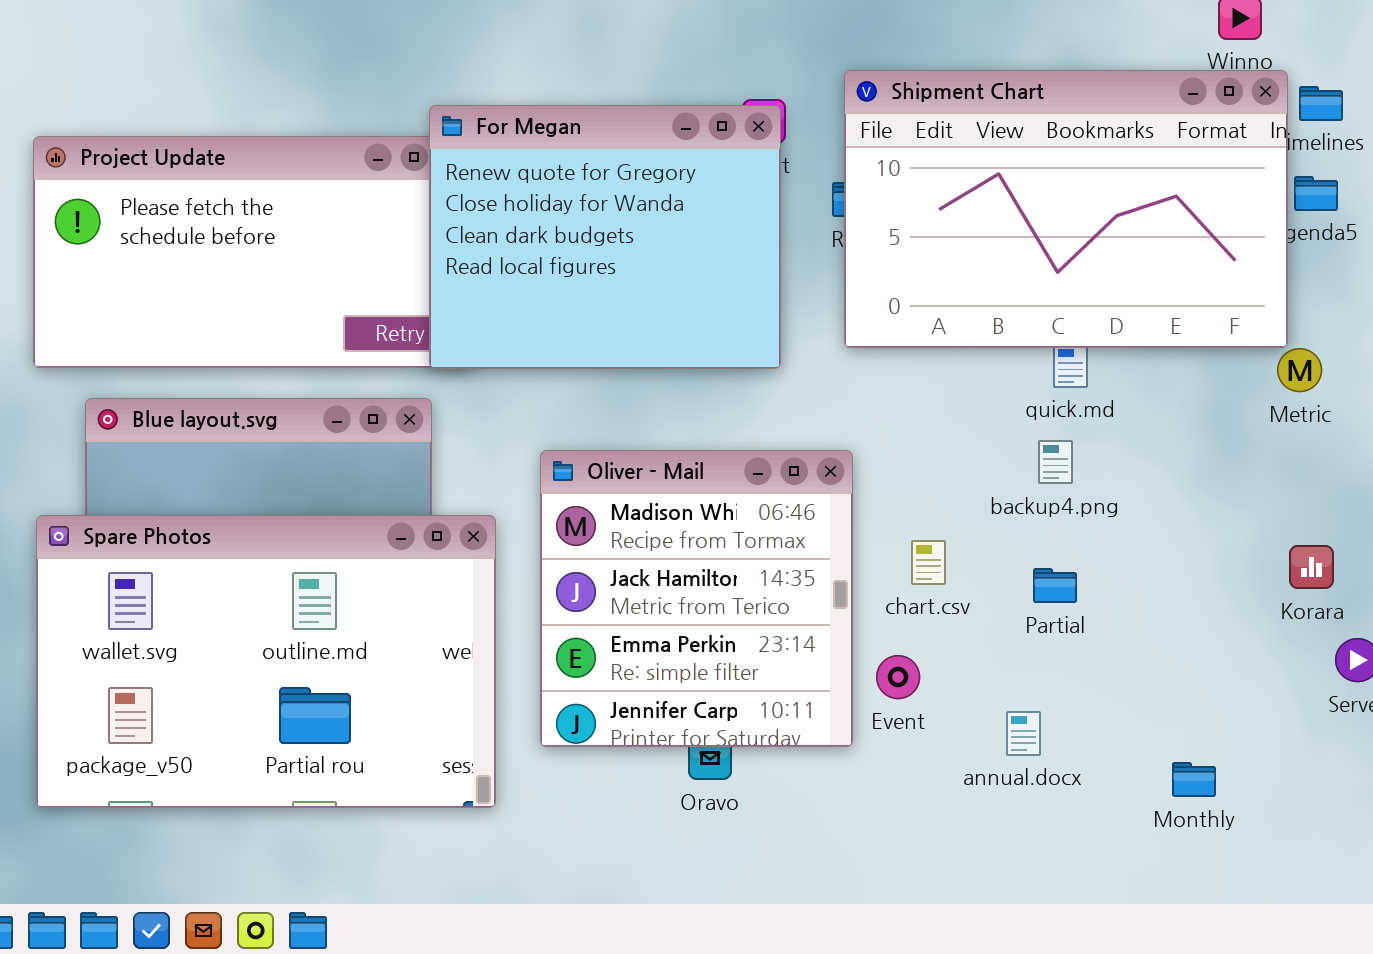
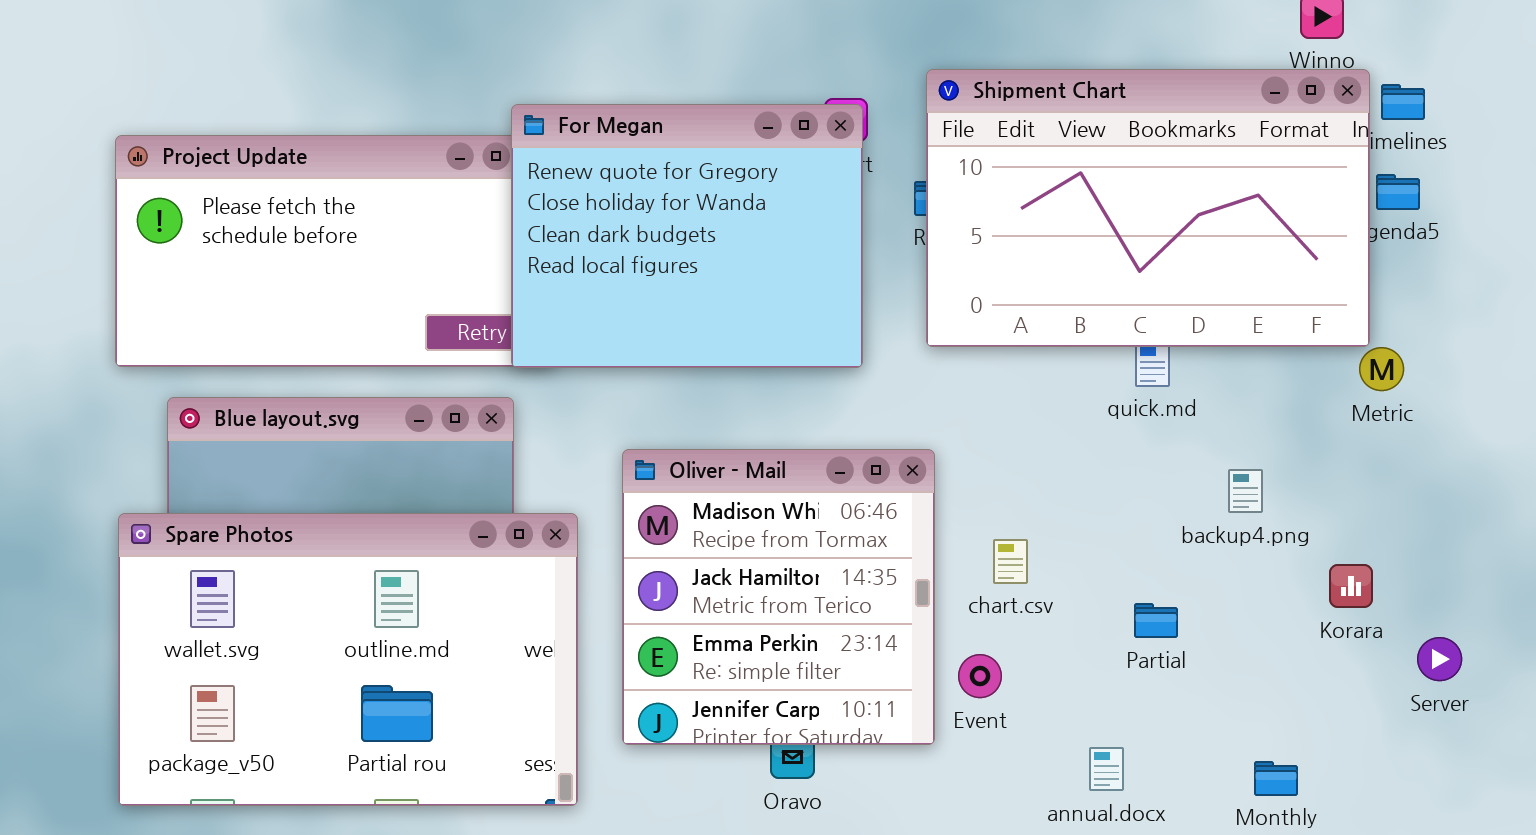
backup4.png: [1038,440,1073,484] -> [1228,469,1263,513], moved
Korara: [1289,545,1334,589] -> [1329,564,1373,608], moved
Partial: [1033,568,1077,603] -> [1134,603,1178,638], moved
annual.docx: [1006,711,1041,756] -> [1089,747,1124,791], moved

